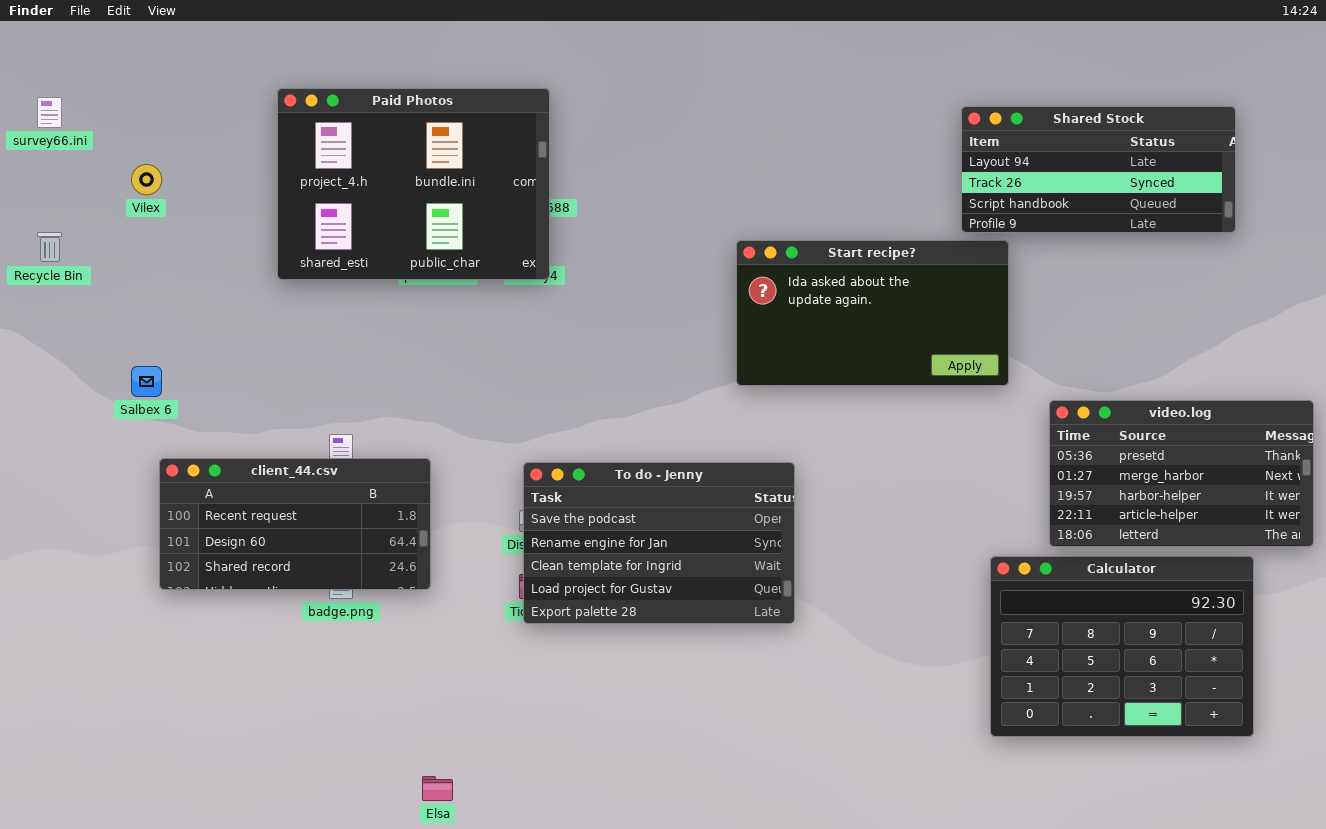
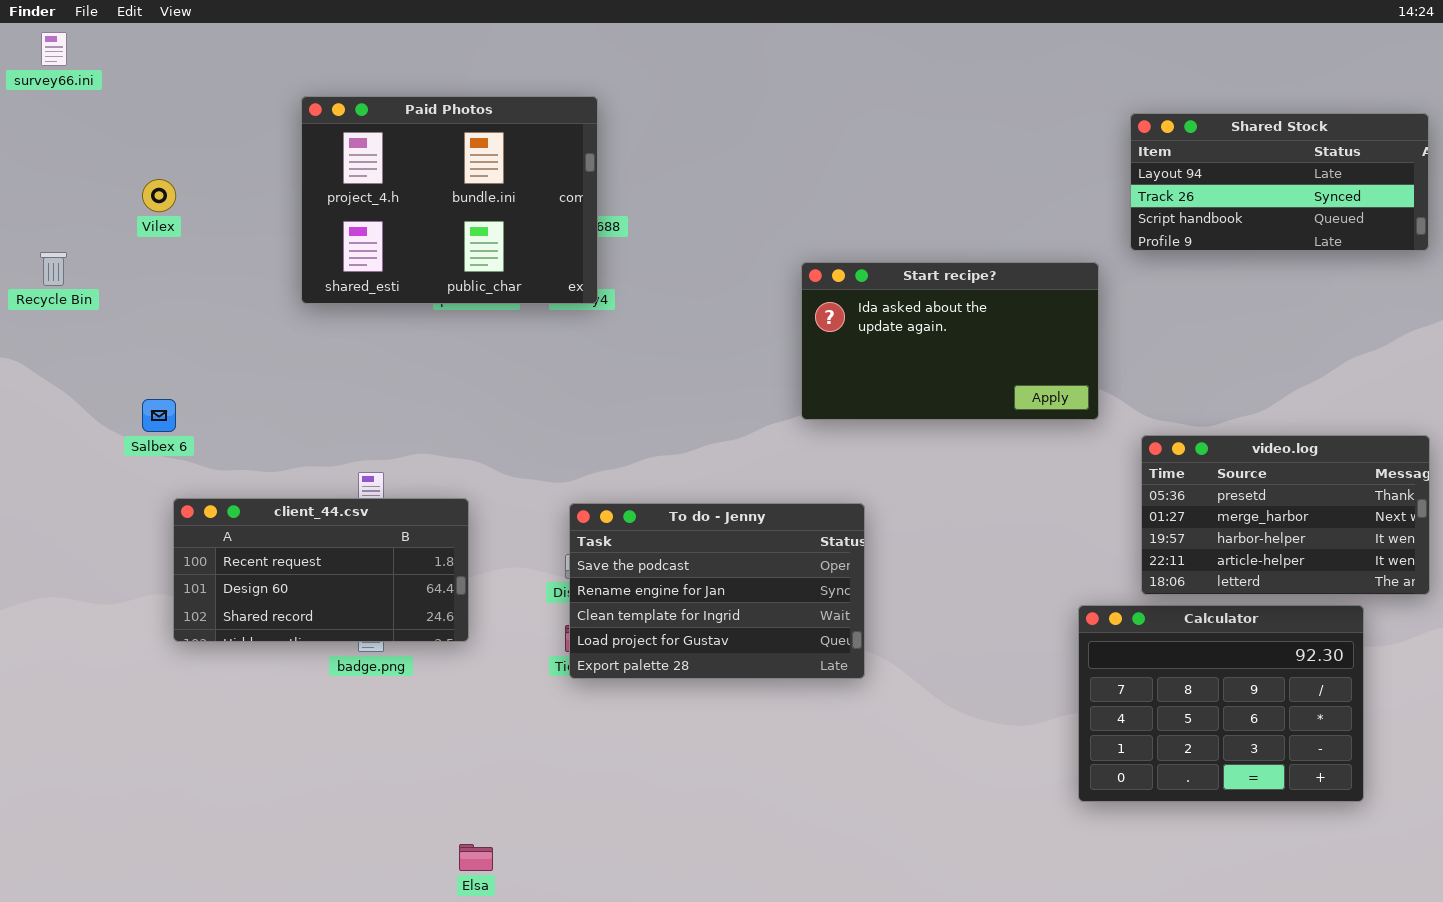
survey66.ini: [37,97,62,128] -> [41,32,67,66], moved
Shared Stock: [961,106,1236,233] -> [1130,113,1429,251], moved

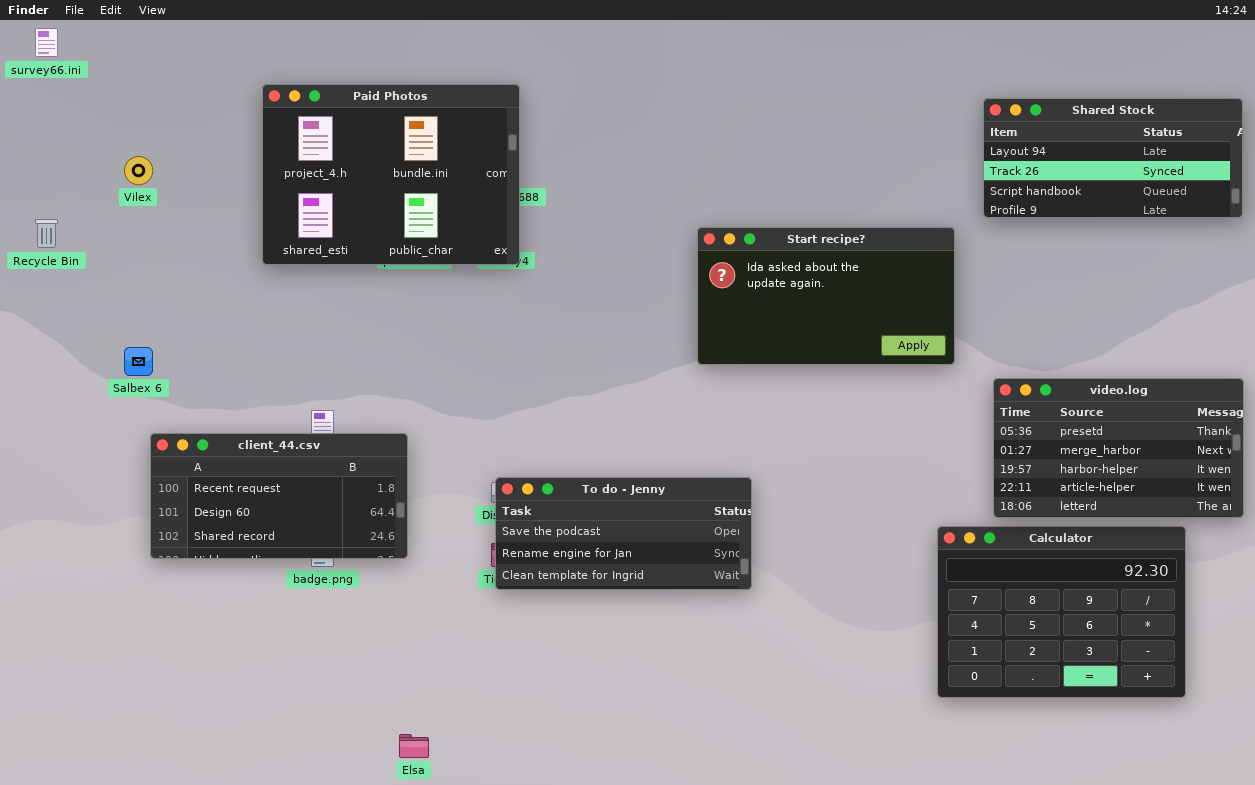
To do - Jenny: [569,503,865,679] -> [495,477,752,590], resized

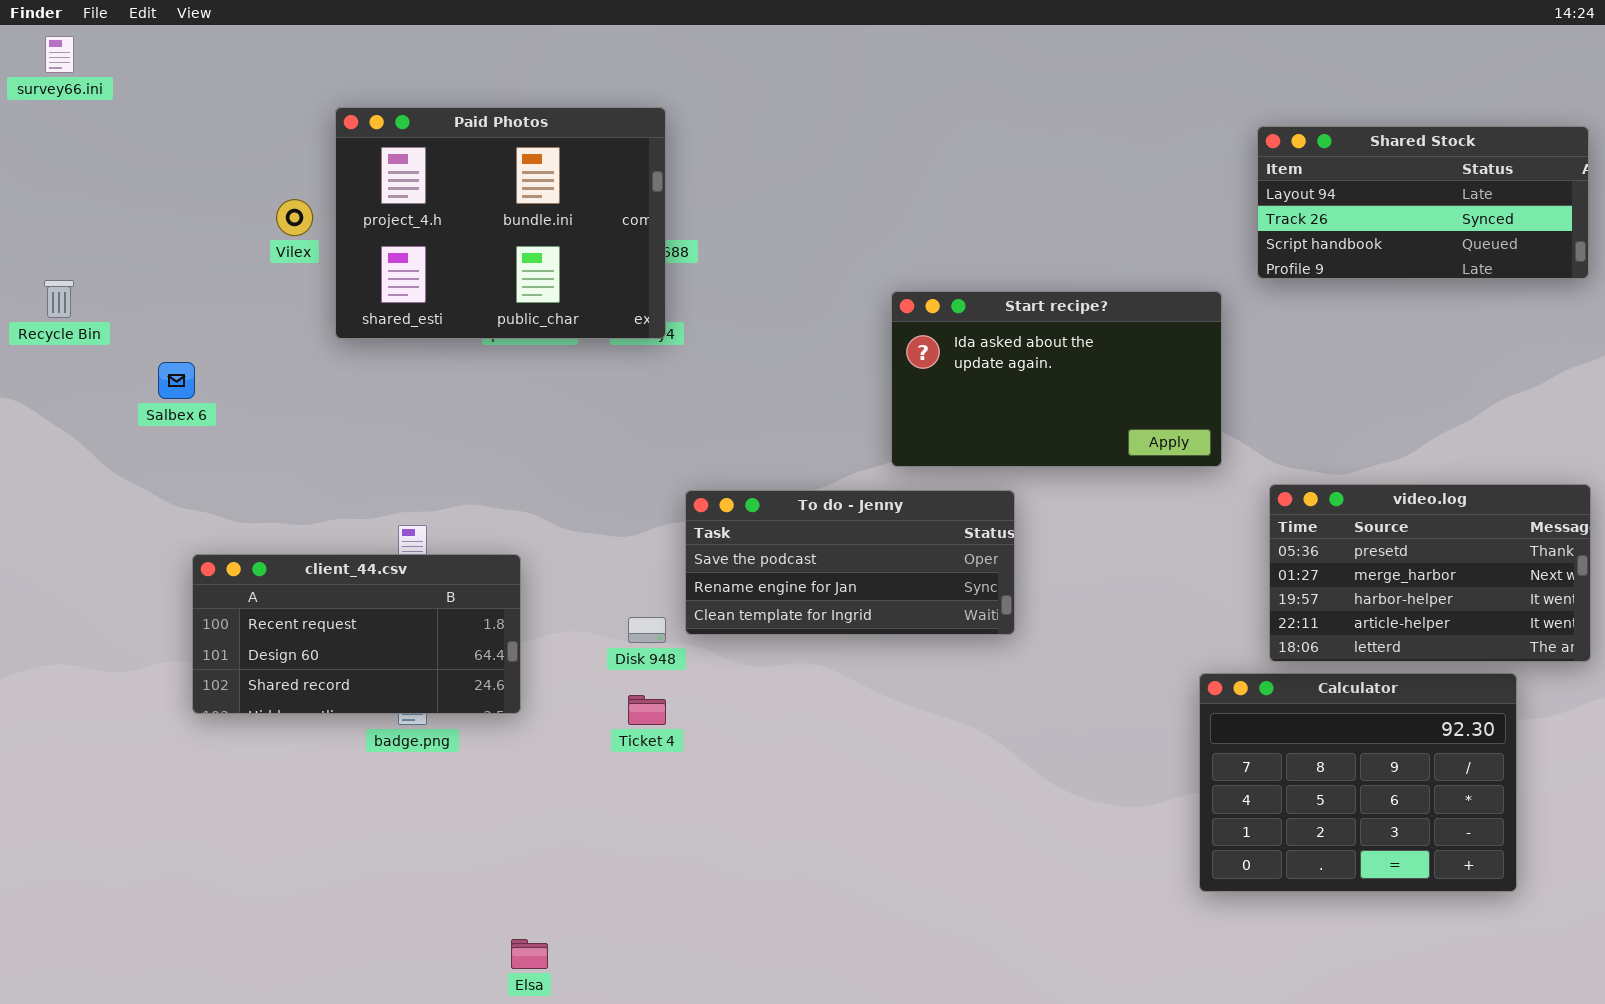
Vilex: [124,156,153,185] -> [276,199,313,236], moved
Salbex 6: [124,347,153,376] -> [158,362,195,399], moved
To do - Jenny: [495,477,752,590] -> [685,490,1015,635], moved

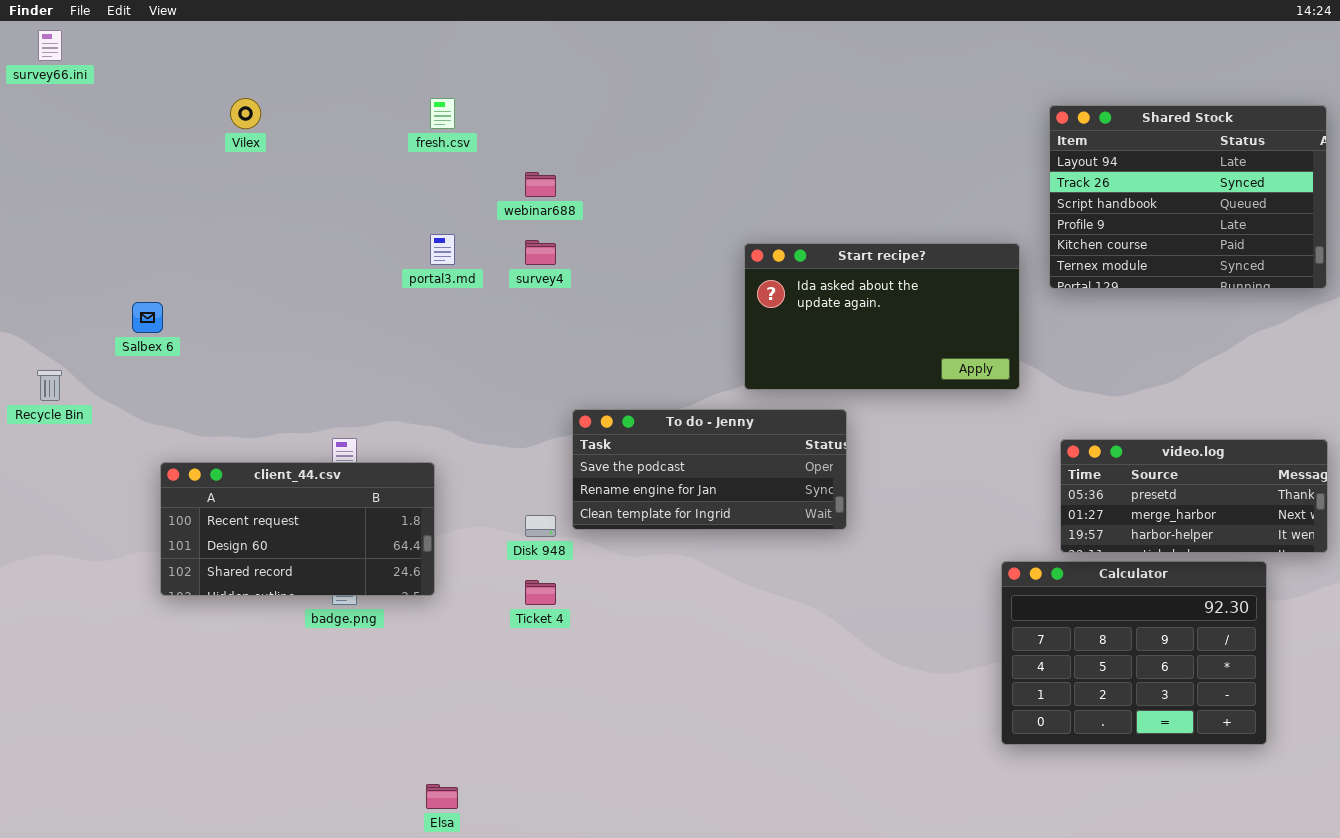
Paid Photos: [335,107,666,339] -> none, closed
Shared Stock: [1257,126,1589,279] -> [1049,105,1327,289], resized
Vilex: [276,199,313,236] -> [230,98,261,129], moved
Recycle Bin: [44,280,74,318] -> [37,370,62,401], moved
video.log: [1269,484,1591,662] -> [1060,439,1328,553], resized

